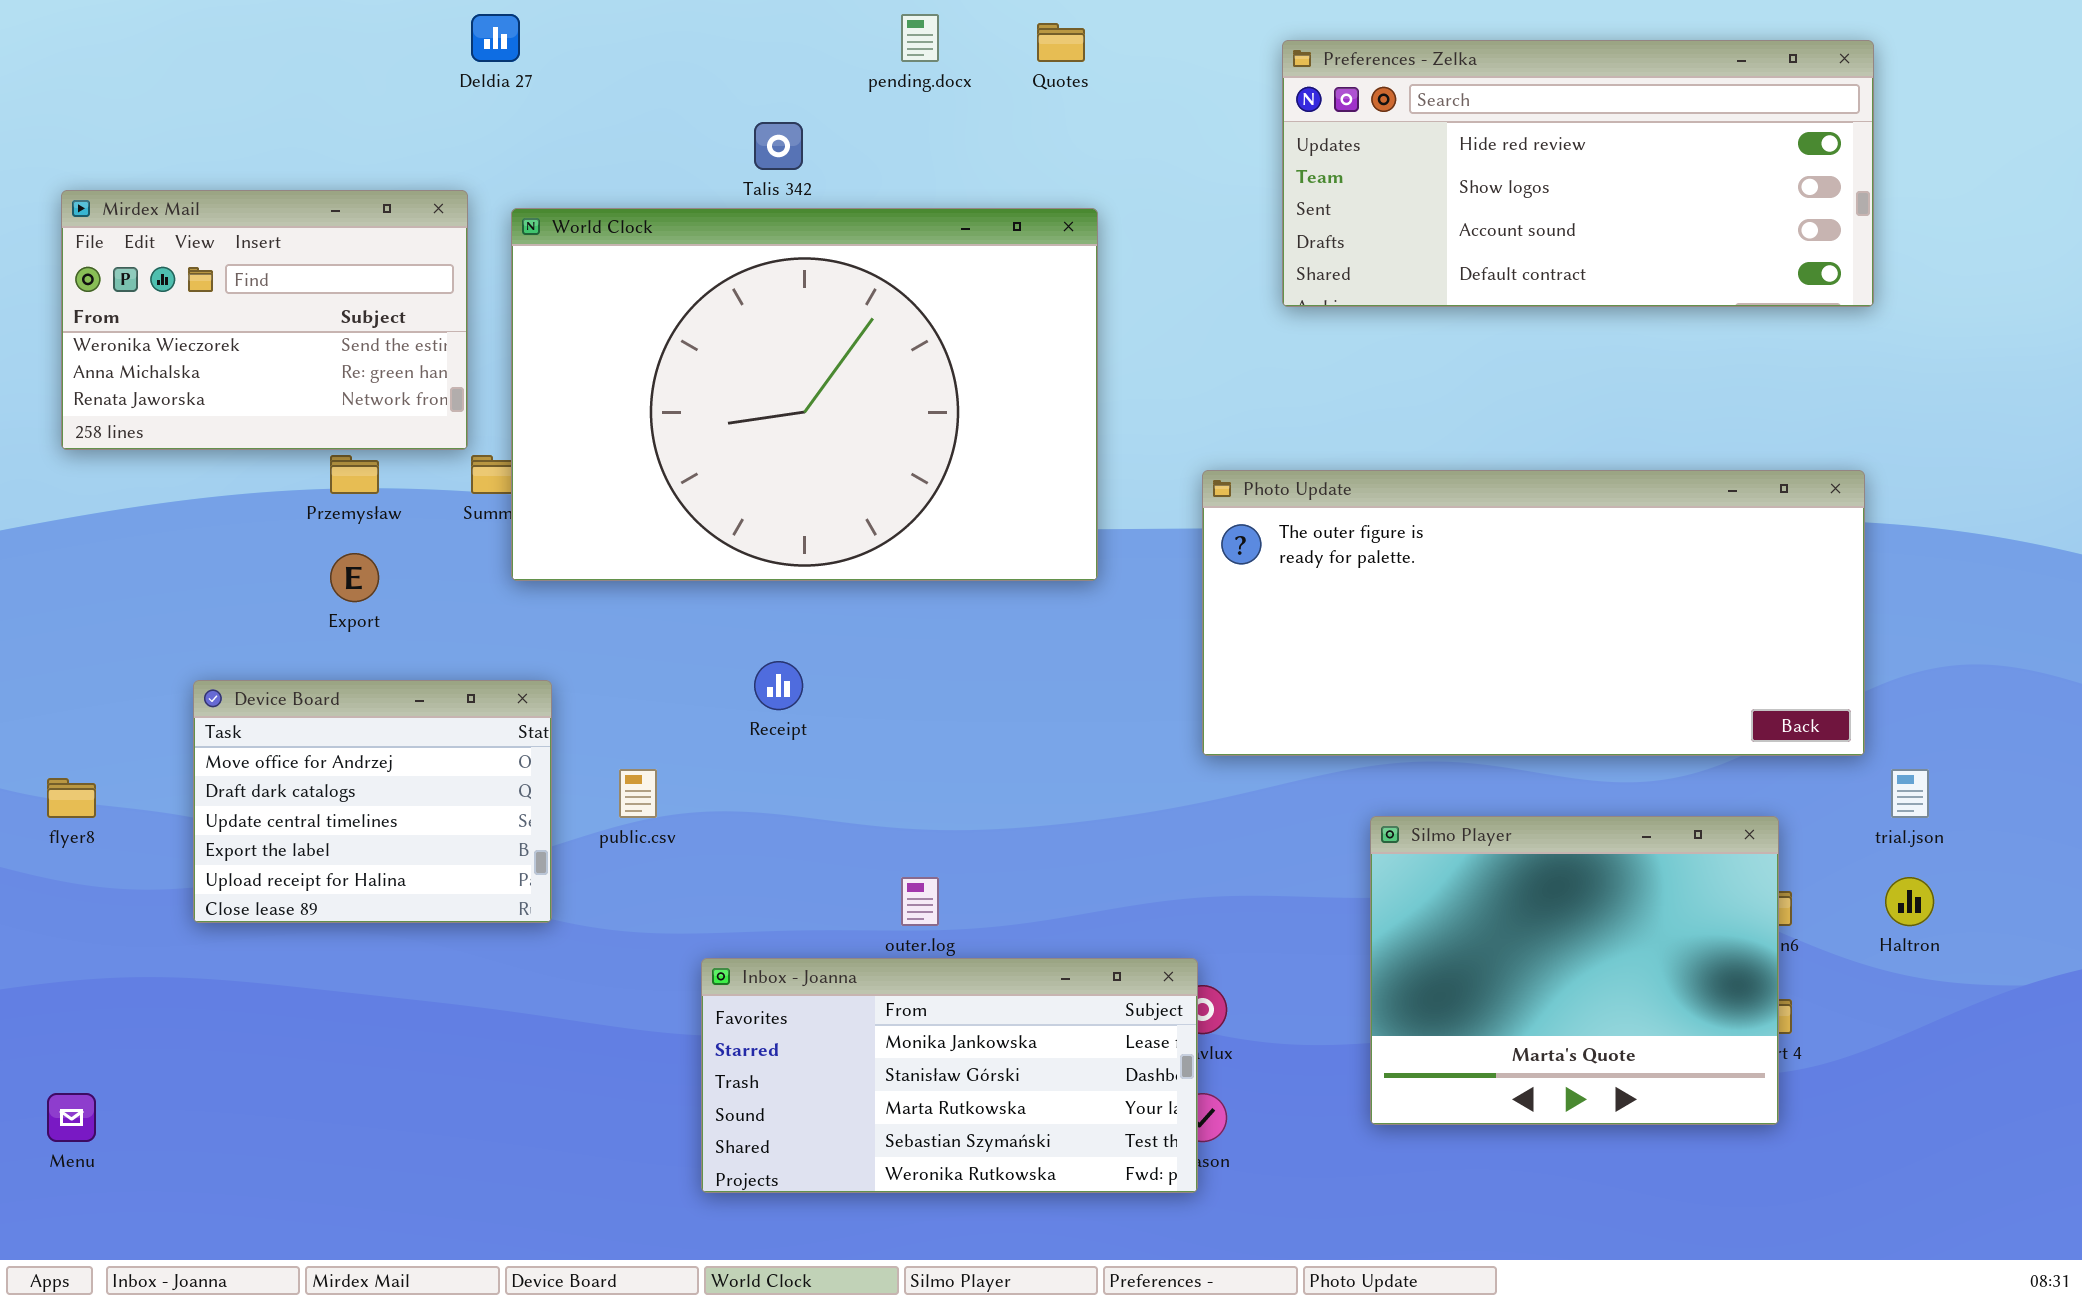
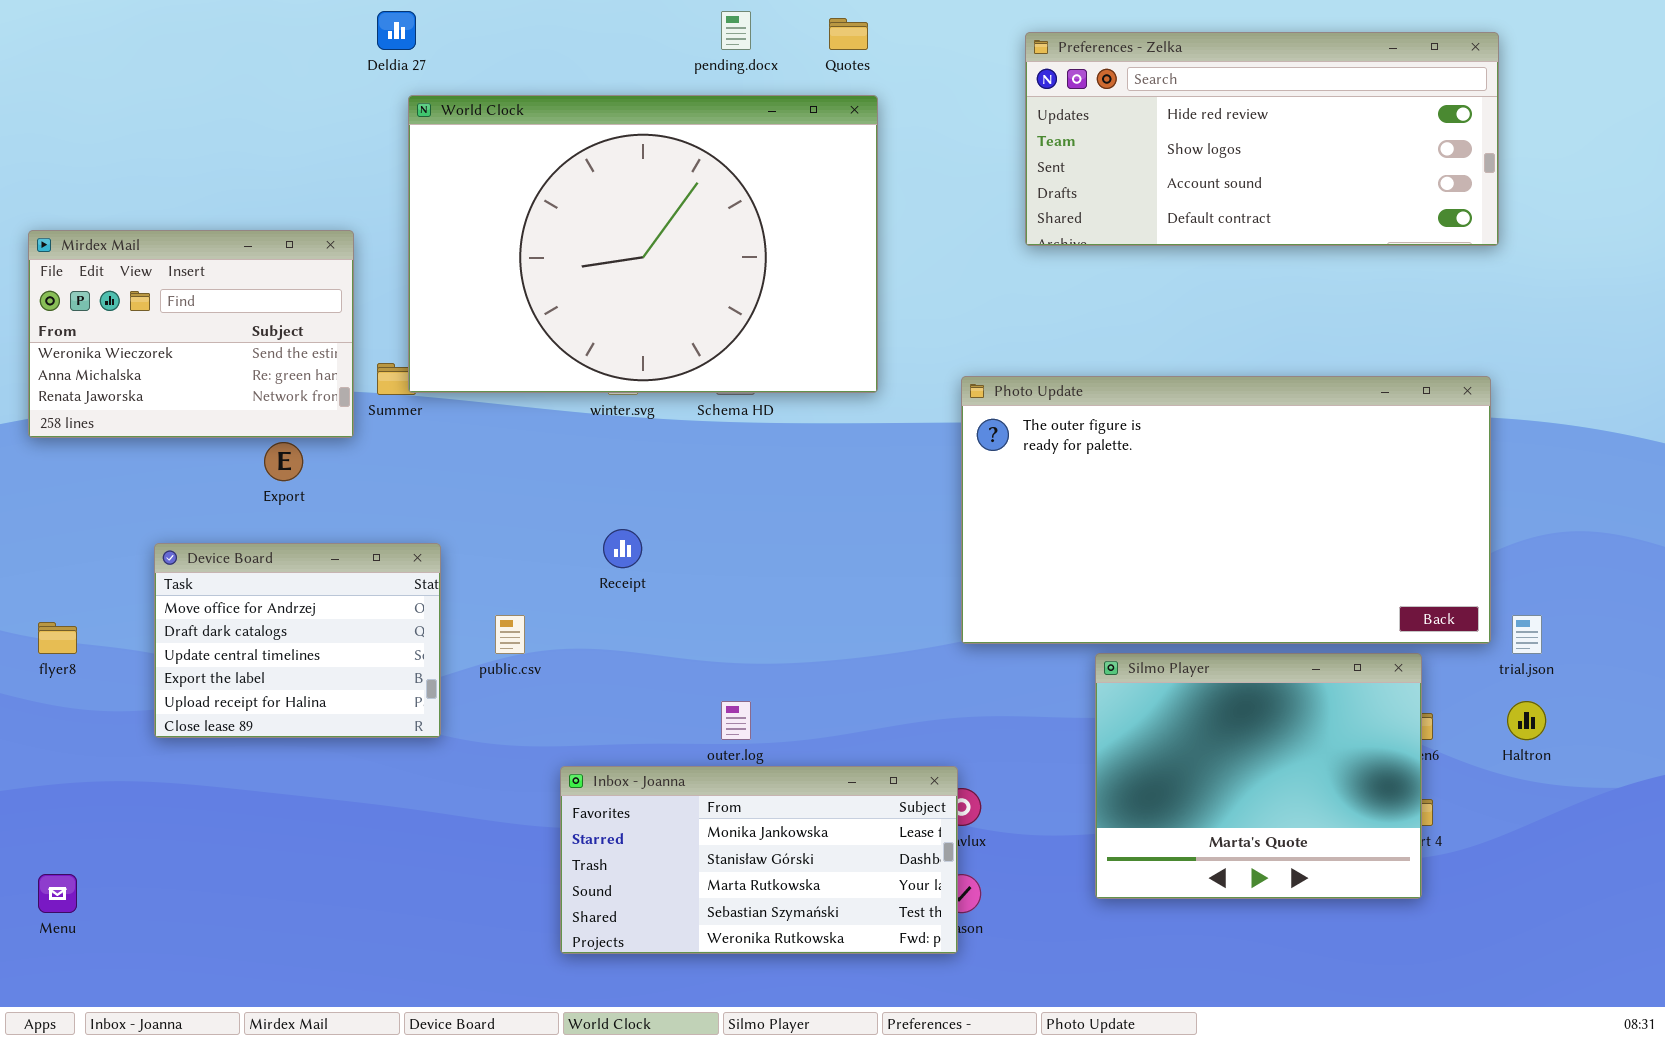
Mirdex Mail: [61,190,468,450] -> [28,230,354,438], moved
World Clock: [511,208,1098,581] -> [408,95,878,393], moved
Photo Update: [1202,470,1865,756] -> [961,376,1491,644], resized

